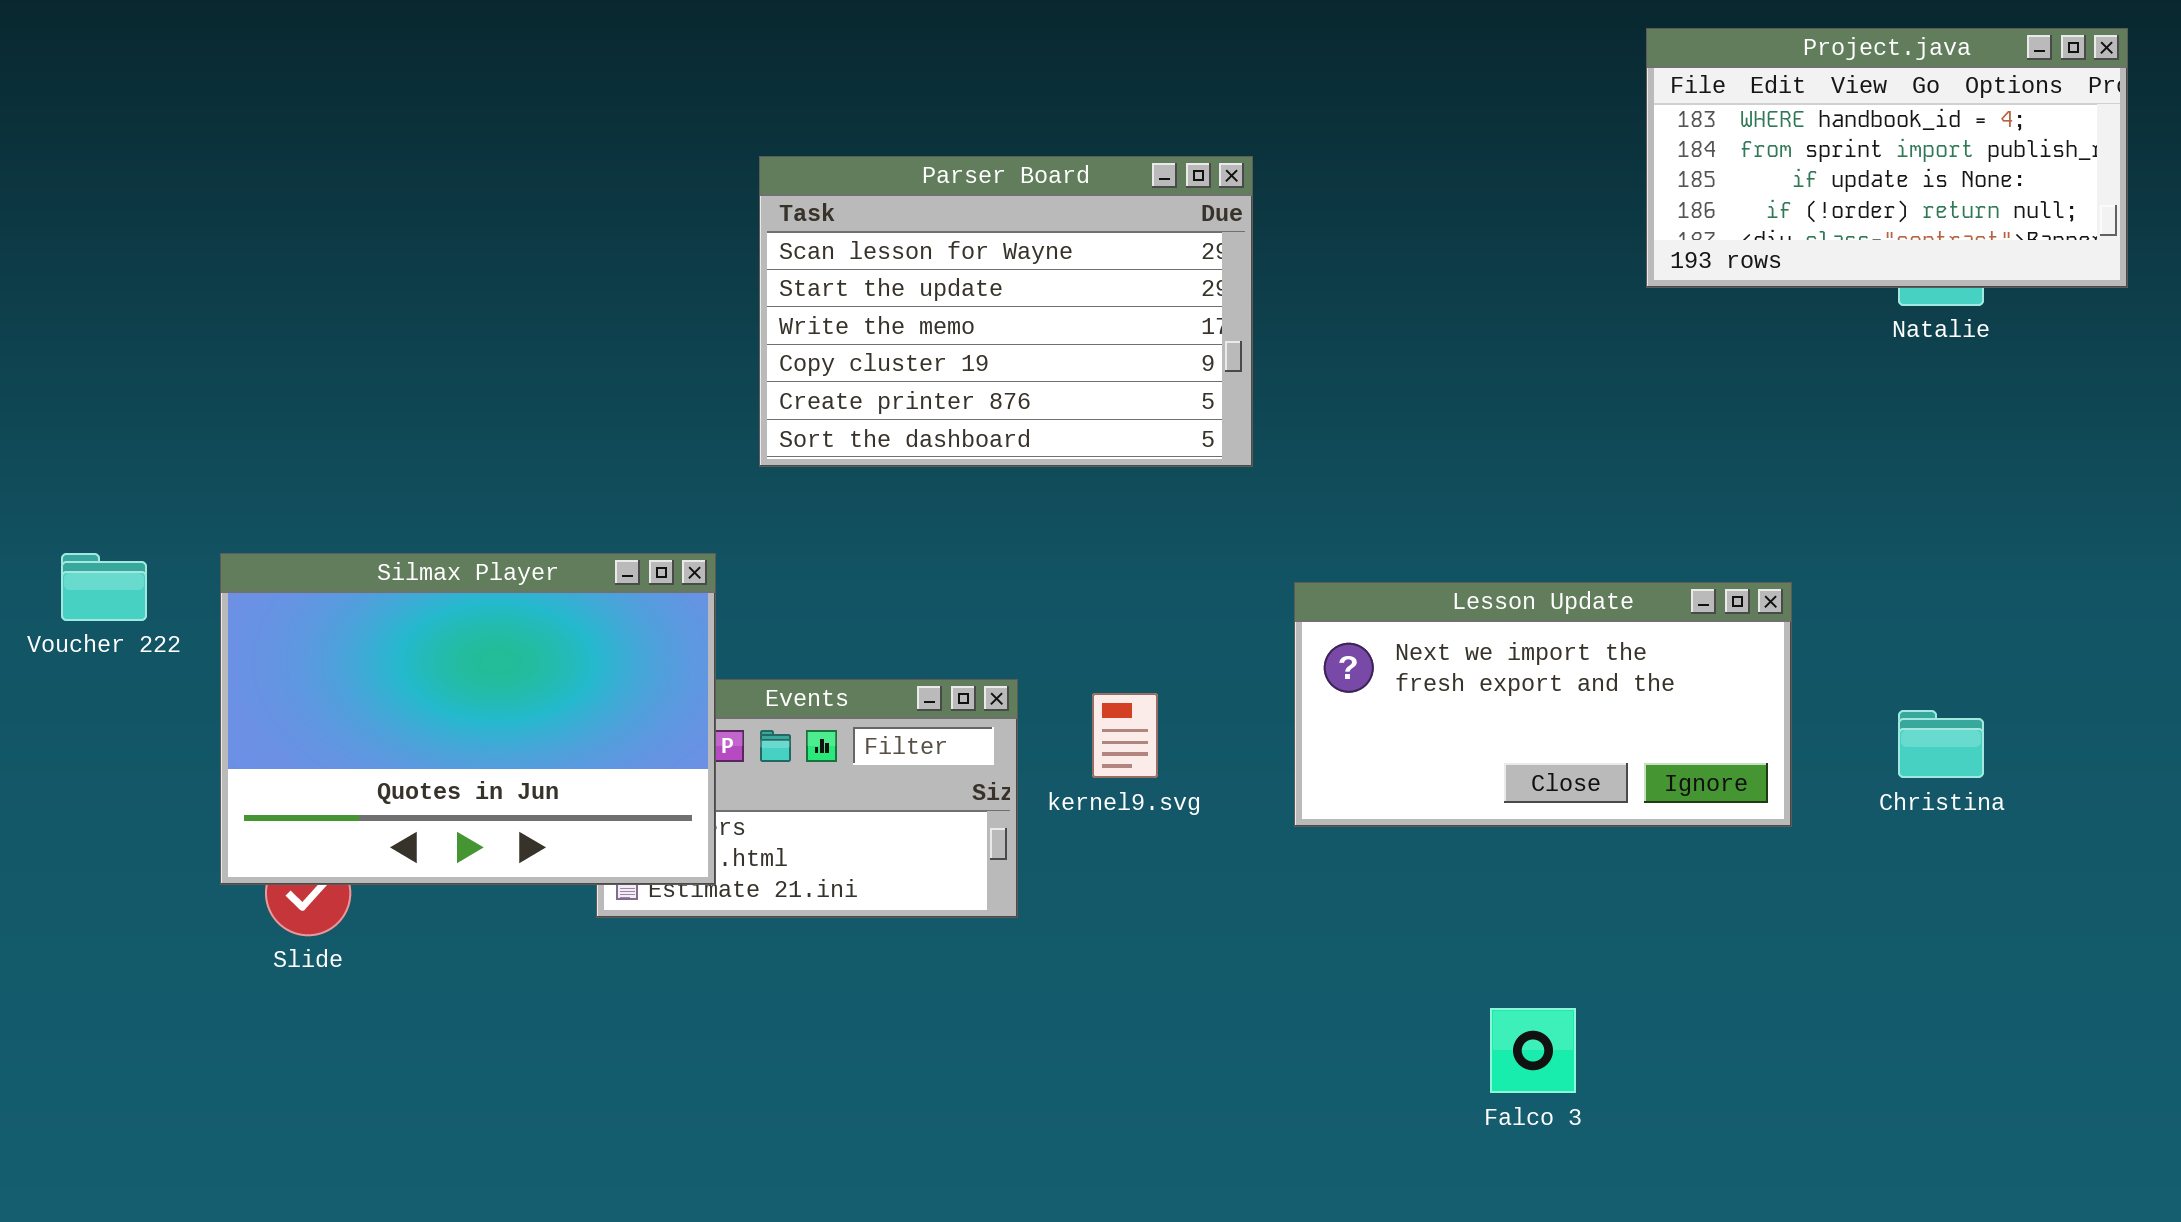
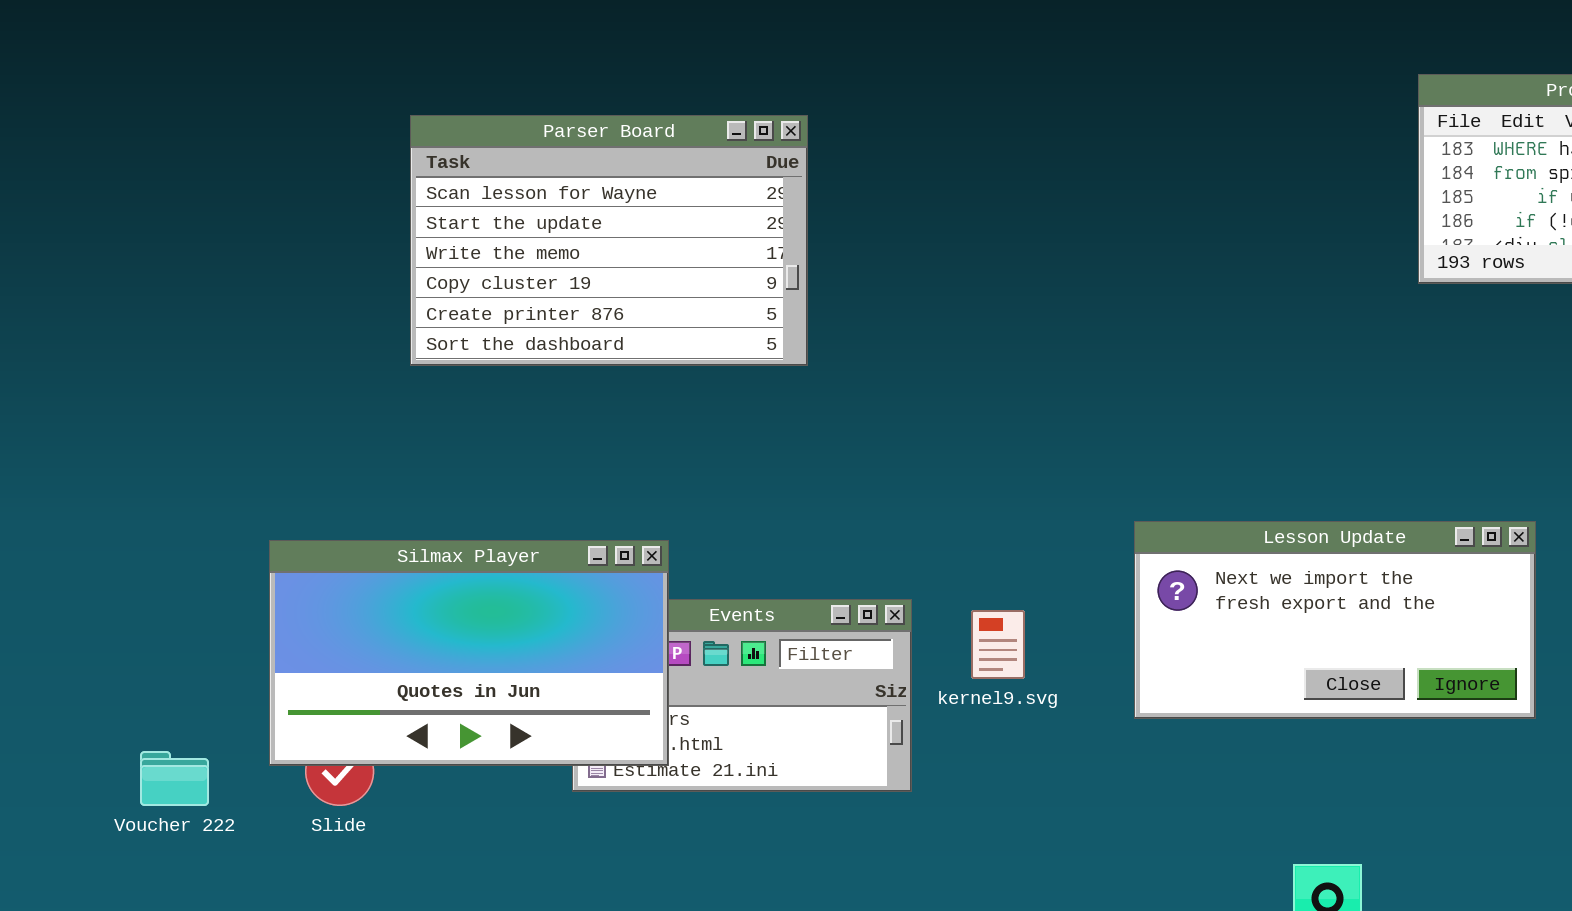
Parser Board: [759,156,1253,467] -> [410,115,808,366], moved
Voucher 222: [61,553,147,621] -> [140,751,209,806], moved
Silmax Player: [220,553,716,885] -> [269,540,669,766], resized

